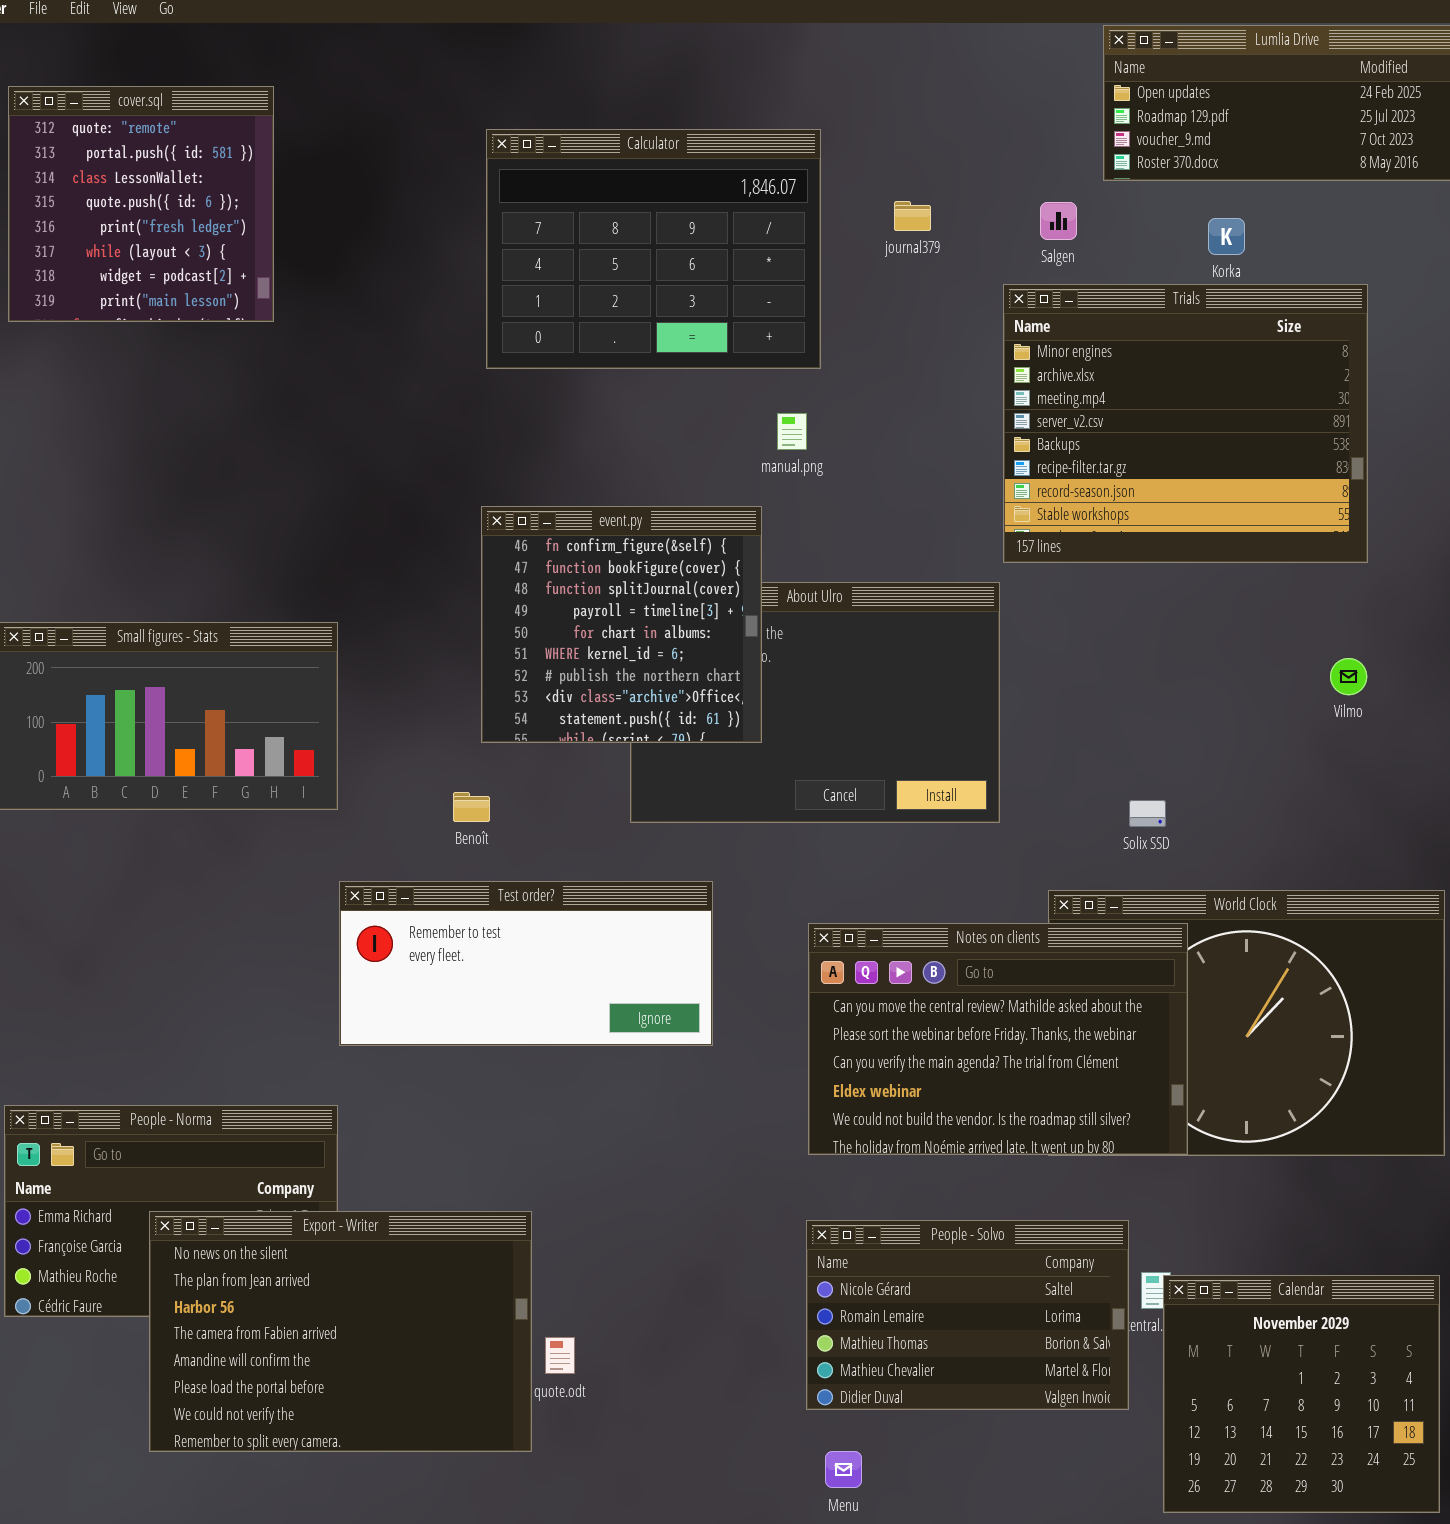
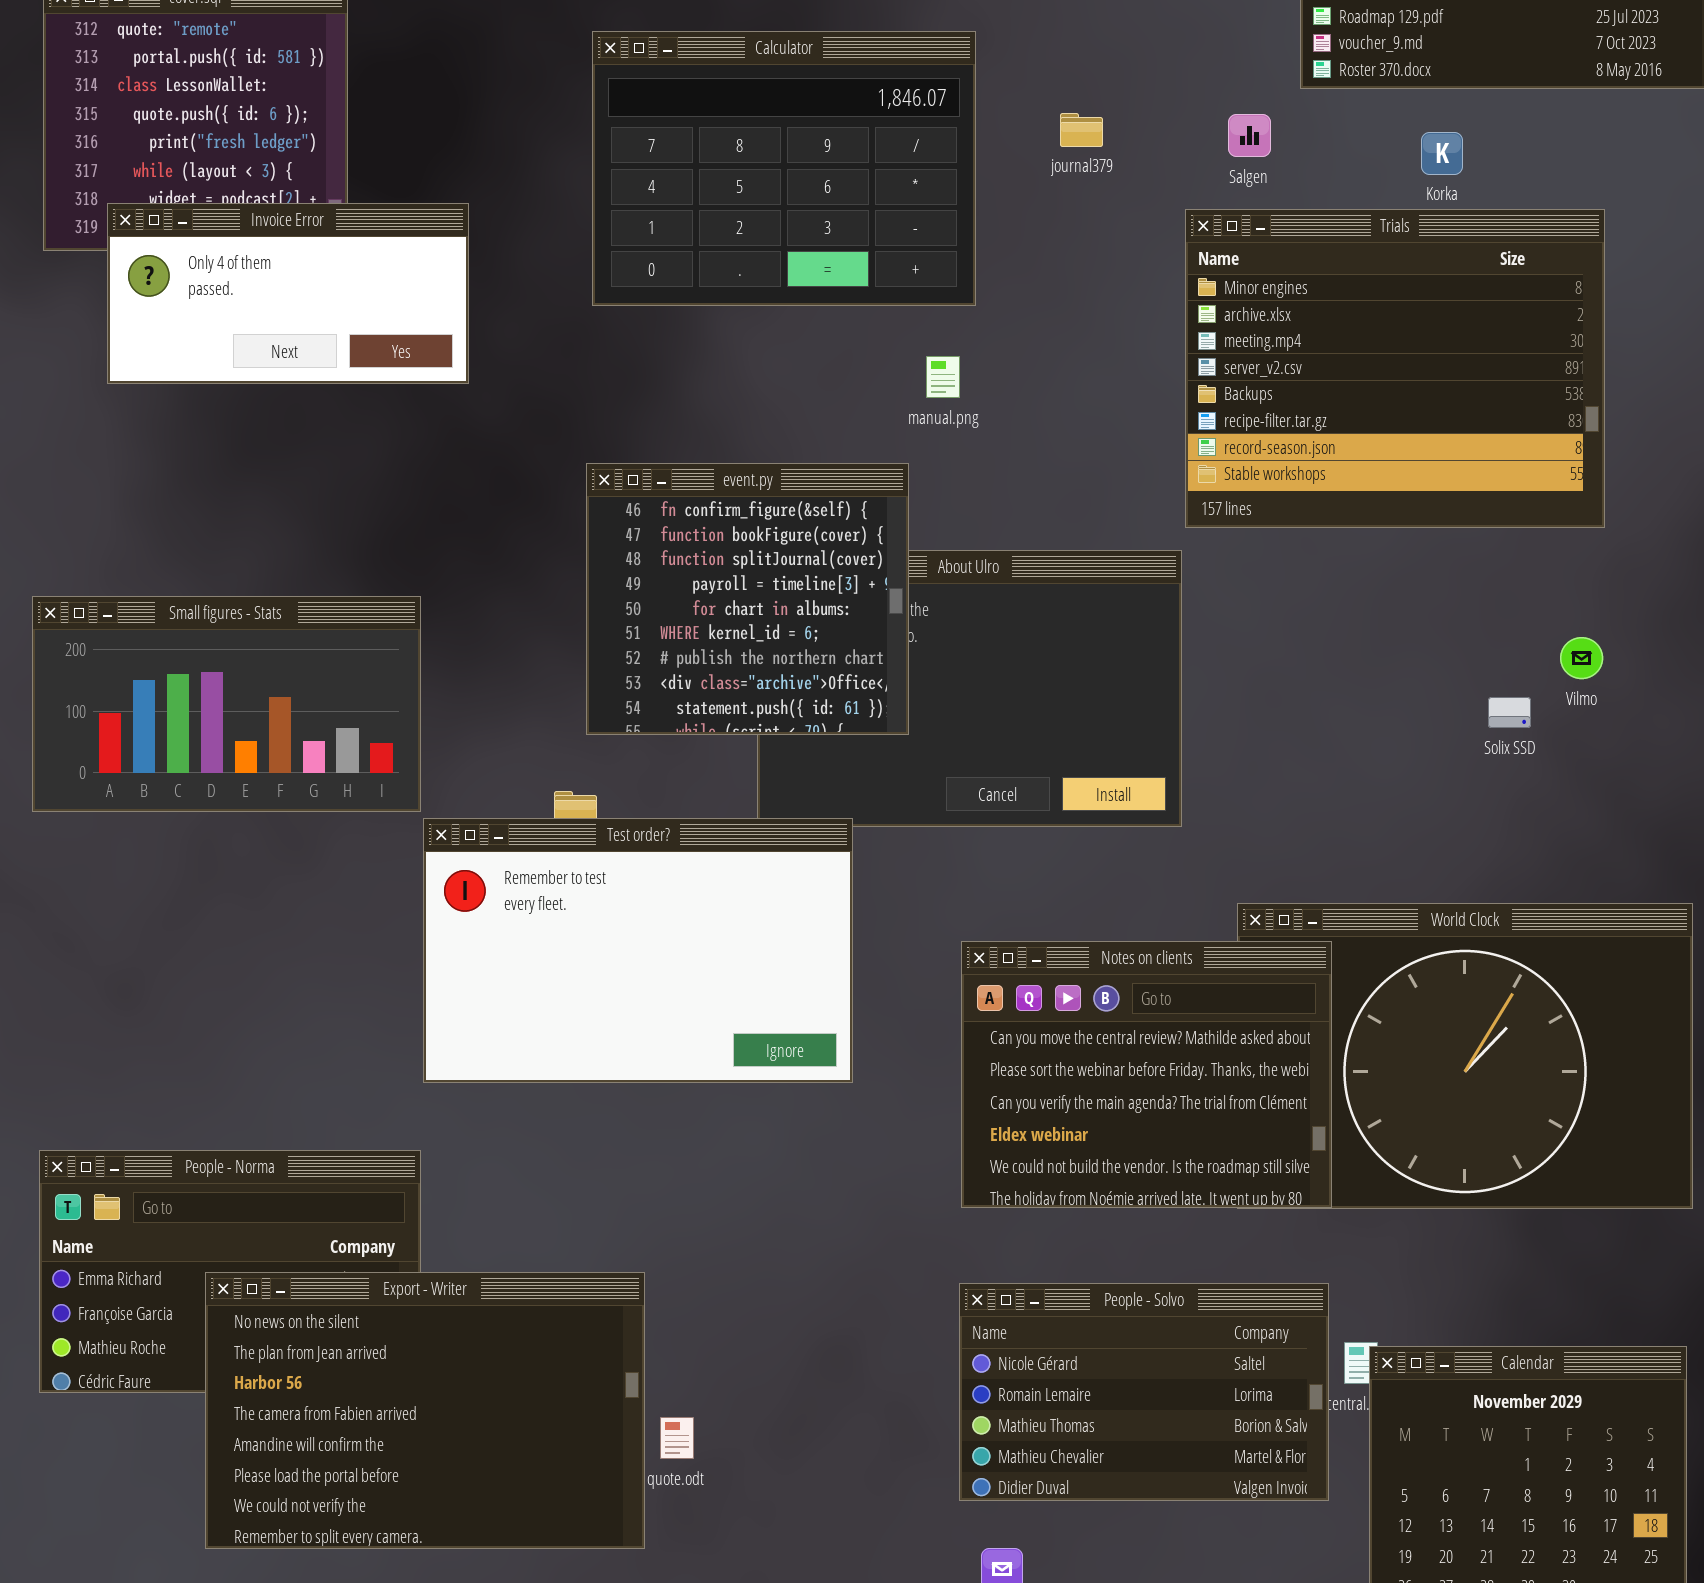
Invoice Error: none -> [107,203,469,384], opened
Solix SSD: [1129,800,1166,827] -> [1488,697,1531,728], moved
Test order?: [339,881,713,1046] -> [423,818,853,1083], resized
Notes on clients: [808,923,1188,1155] -> [961,941,1332,1208], resized

